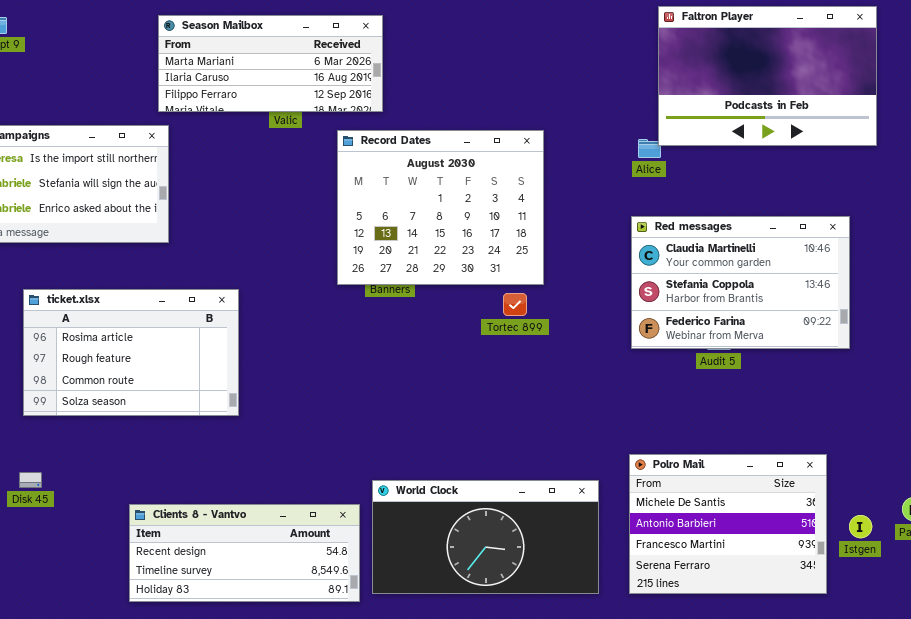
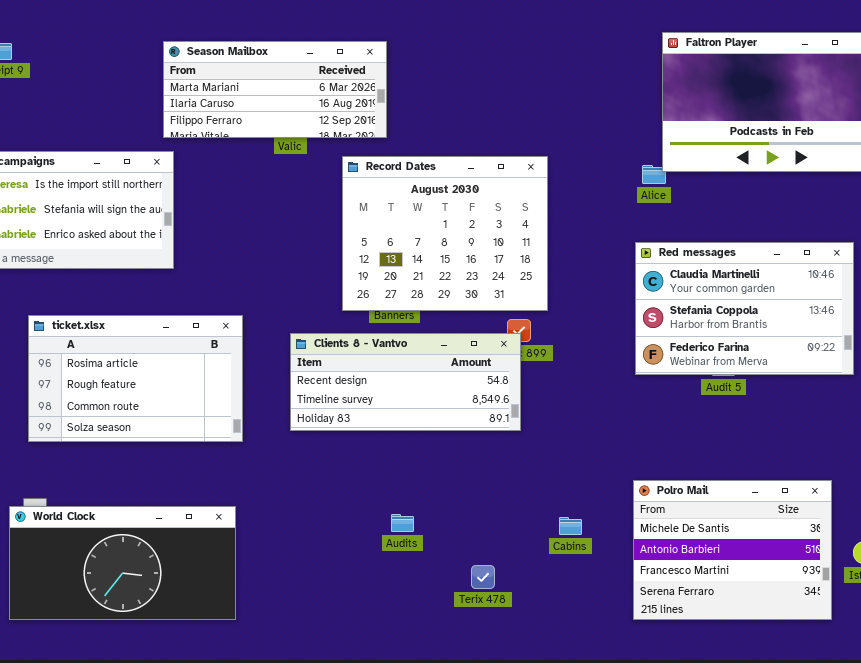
World Clock: [372,480,599,594] -> [9,506,236,620], moved
Clients 8 - Vantvo: [129,504,360,602] -> [290,333,521,431], moved

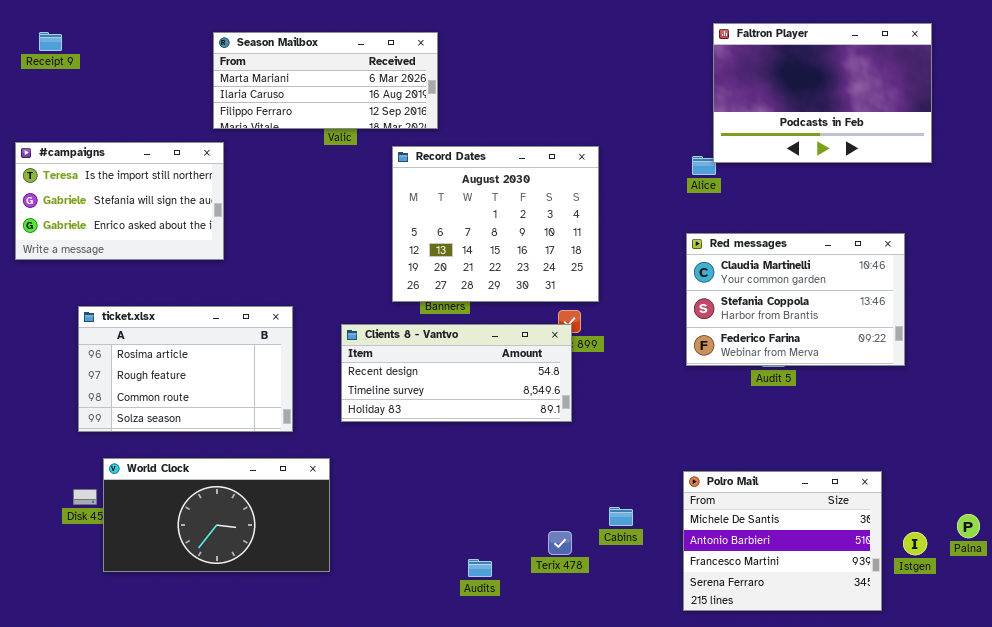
World Clock: [9,506,236,620] -> [103,458,330,572], moved
Audits: [391,514,414,532] -> [468,559,492,577], moved
Terix 478: [471,565,495,589] -> [548,531,572,555], moved

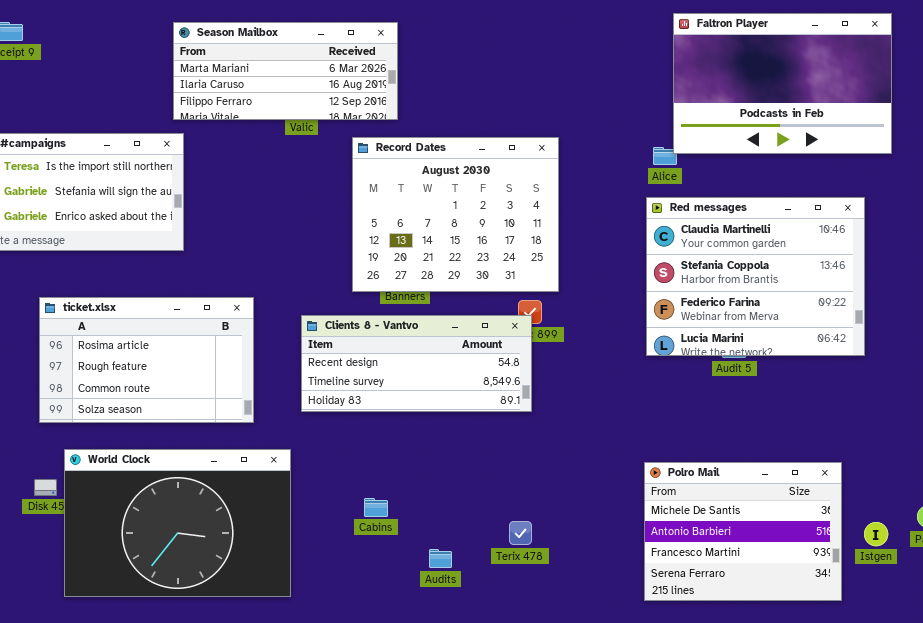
Red messages: [686,233,905,366] -> [646,197,865,356], resized
World Clock: [103,458,330,572] -> [64,449,291,597], resized
Cabins: [609,507,633,526] -> [364,498,388,517], moved

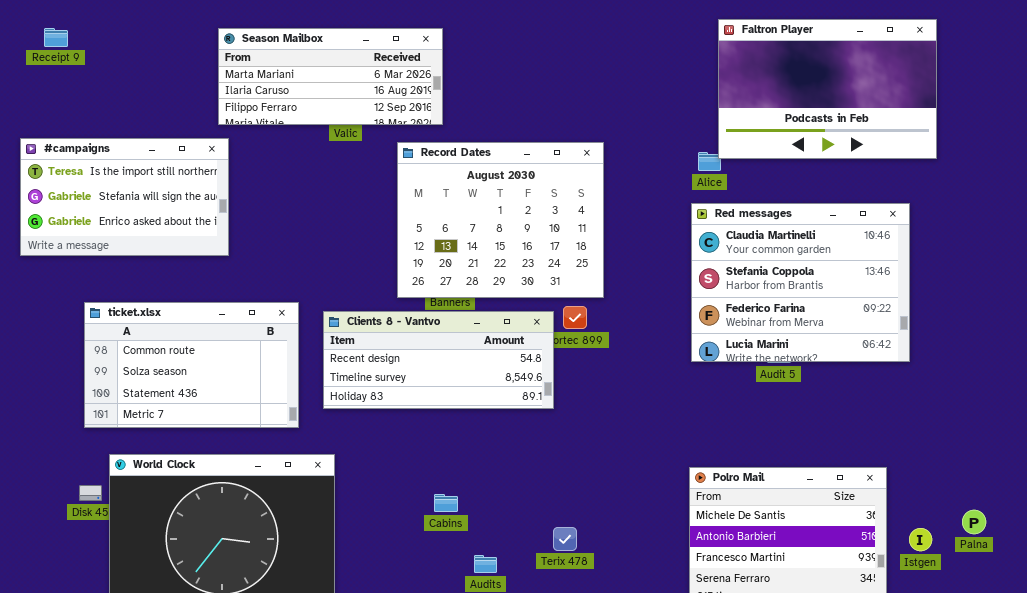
ticket.xlsx: [39,297,254,423] -> [84,302,299,428], scrolled down 2 rows
Clients 8 - Vantvo: [301,315,532,412] -> [323,311,554,409], moved
Cabins: [364,498,388,517] -> [434,494,458,512], moved

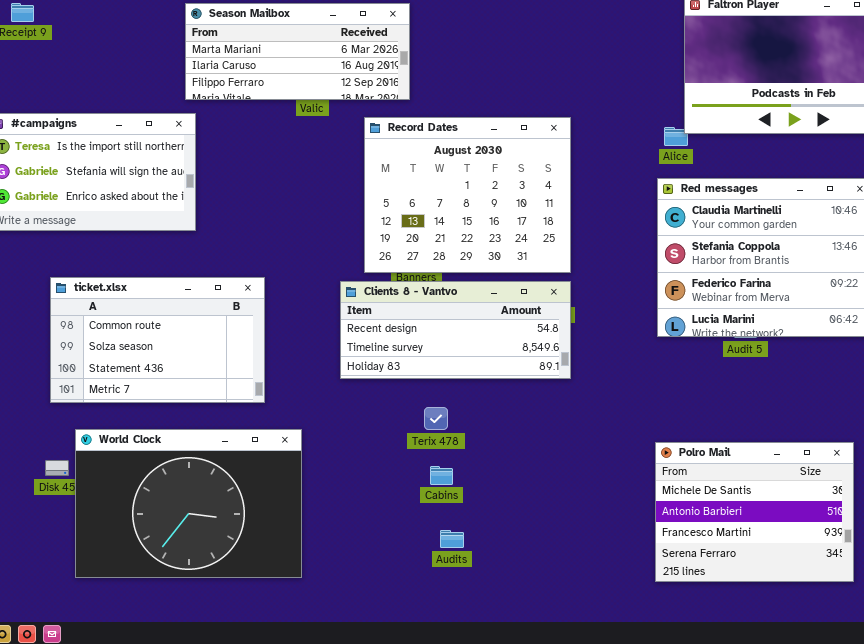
Clients 8 - Vantvo: [323,311,554,409] -> [340,281,571,379], moved
Cabins: [434,494,458,512] -> [430,466,453,485], moved
Terix 478: [553,527,577,551] -> [424,407,448,430], moved

